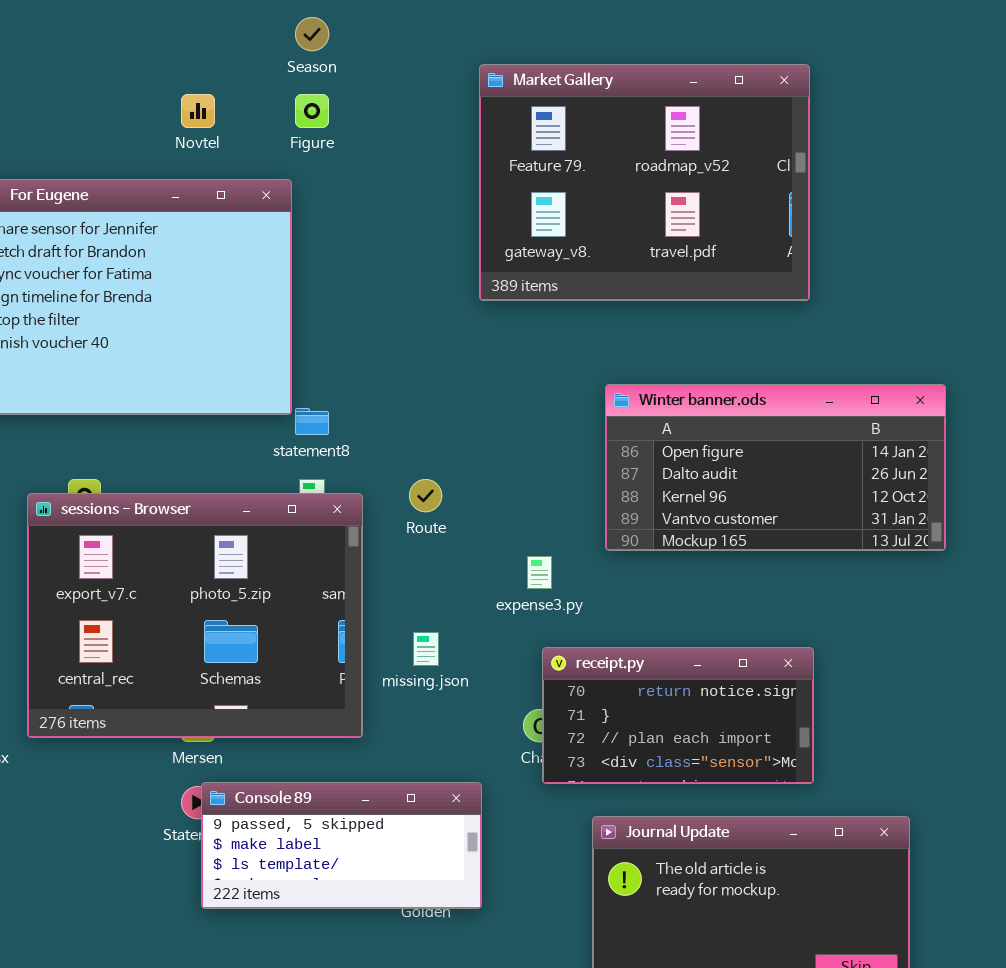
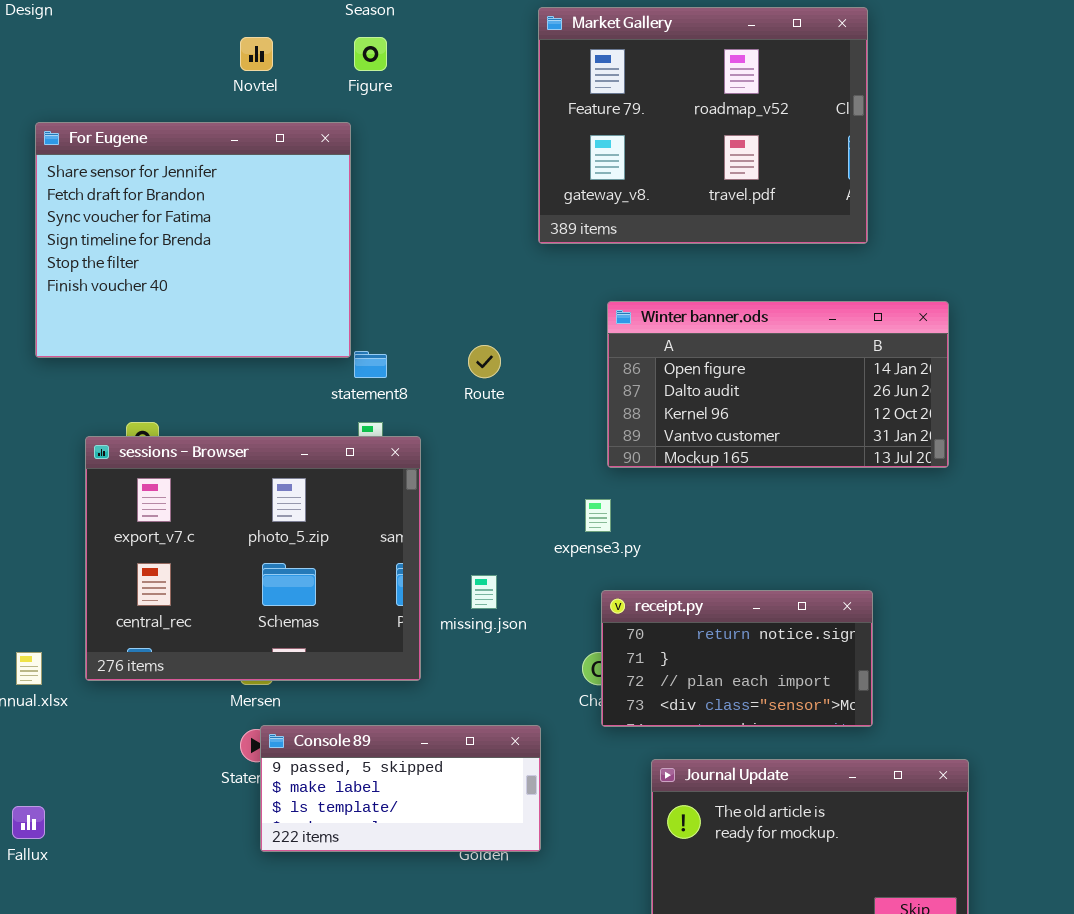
Winter banner.ods: [605,384,946,551] -> [607,301,949,468], moved
Route: [409,479,442,512] -> [468,345,501,378], moved

